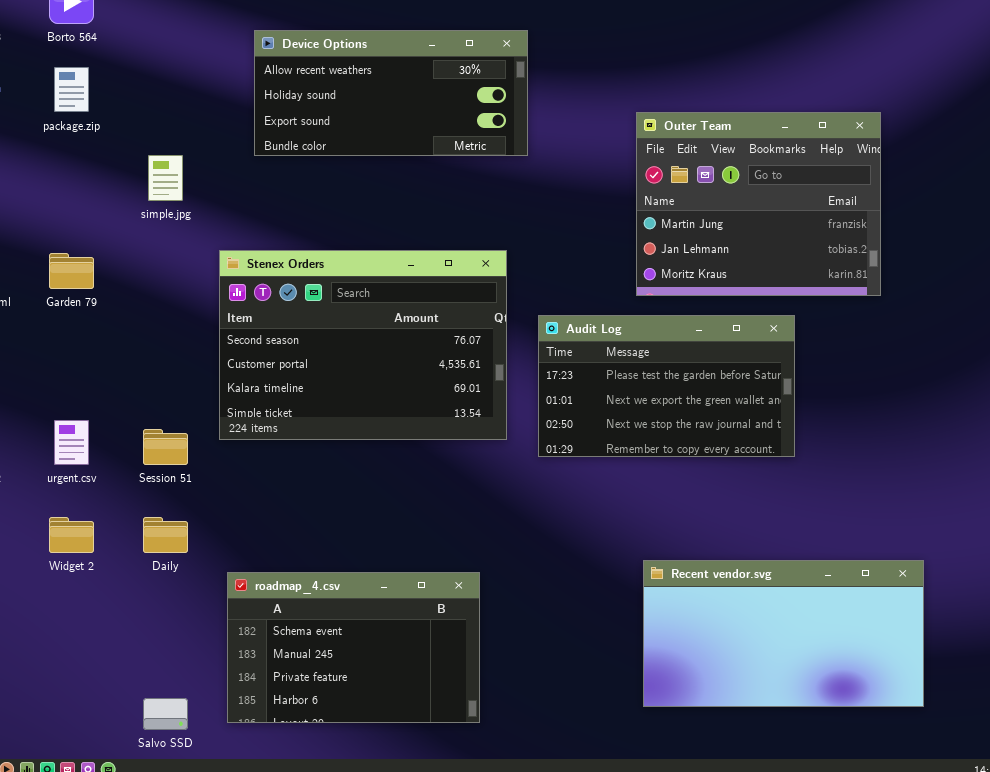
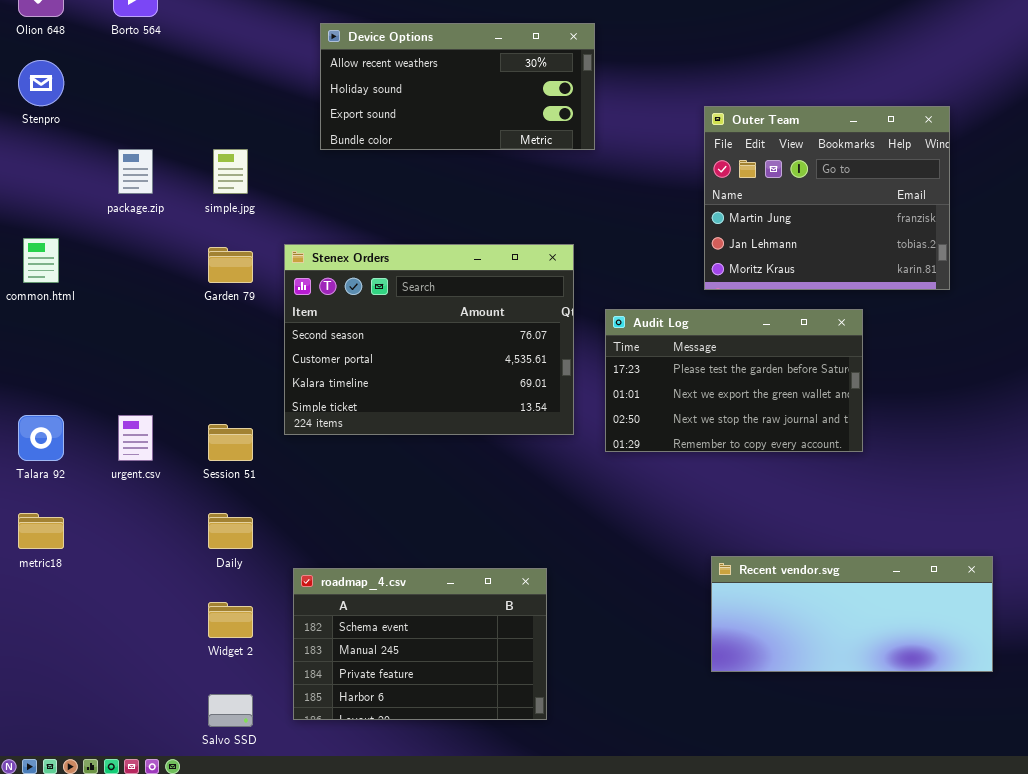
package.zip: [54,67,89,112] -> [118,149,153,194], moved
Garden 79: [49,253,94,289] -> [208,247,253,283], moved
Widget 2: [49,517,94,553] -> [208,602,253,638], moved
Recent vendor.svg: [643,560,924,707] -> [711,556,993,672], resized

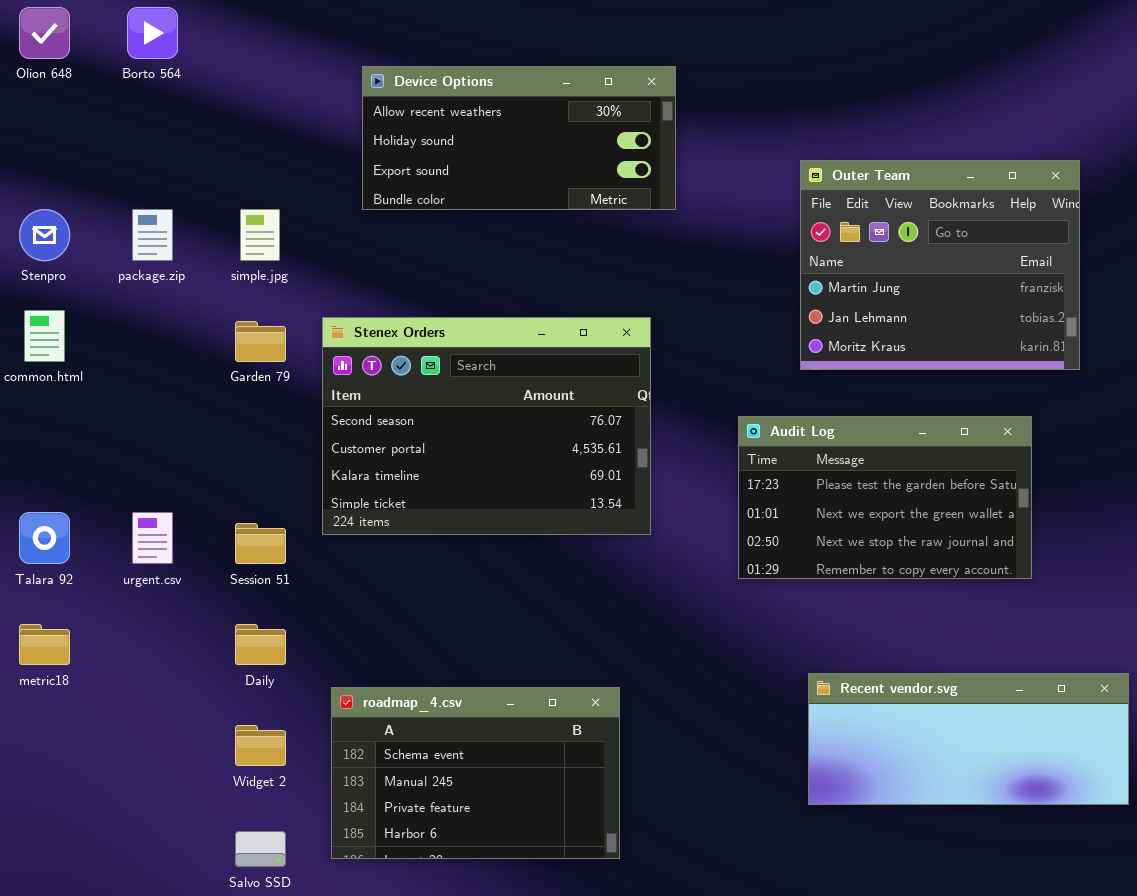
Stenpro: [18,60,64,106] -> [19,209,70,261], moved
Audit Log: [605,309,863,452] -> [738,416,1032,579], moved

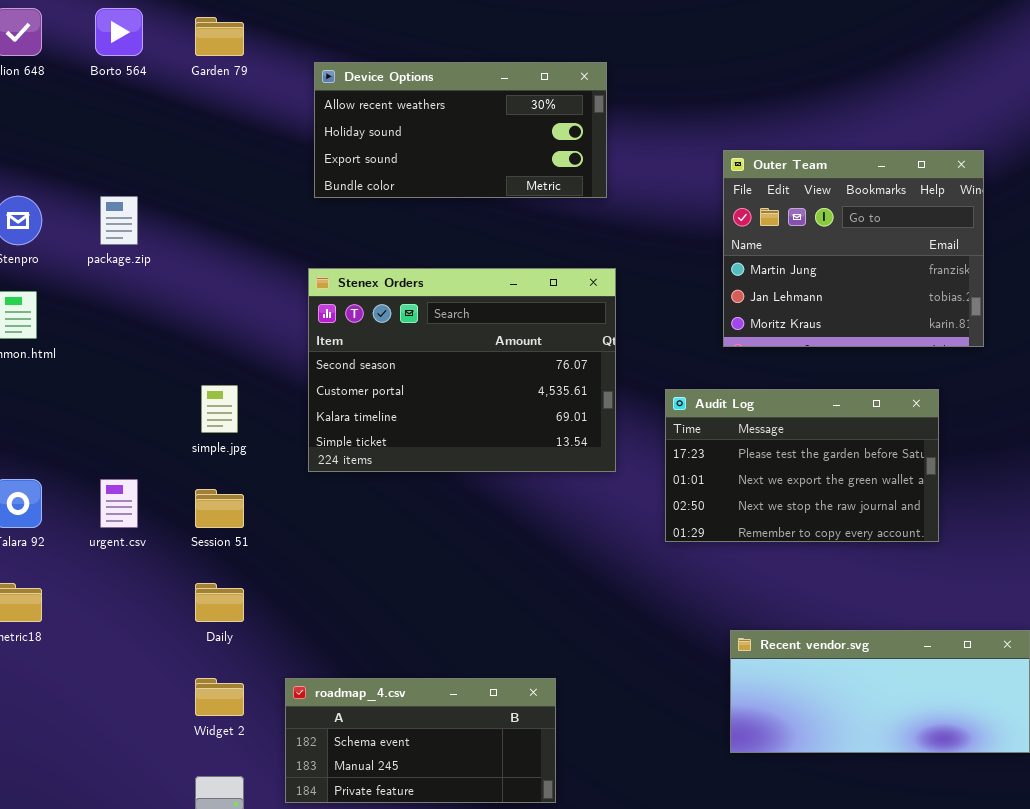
simple.jpg: [240,209,280,261] -> [201,385,238,433], moved
Stenex Orders: [322,317,651,535] -> [308,268,616,472], moved
Garden 79: [235,321,286,362] -> [195,17,244,56], moved
roadmap_4.csv: [331,687,620,859] -> [285,678,556,803], resized

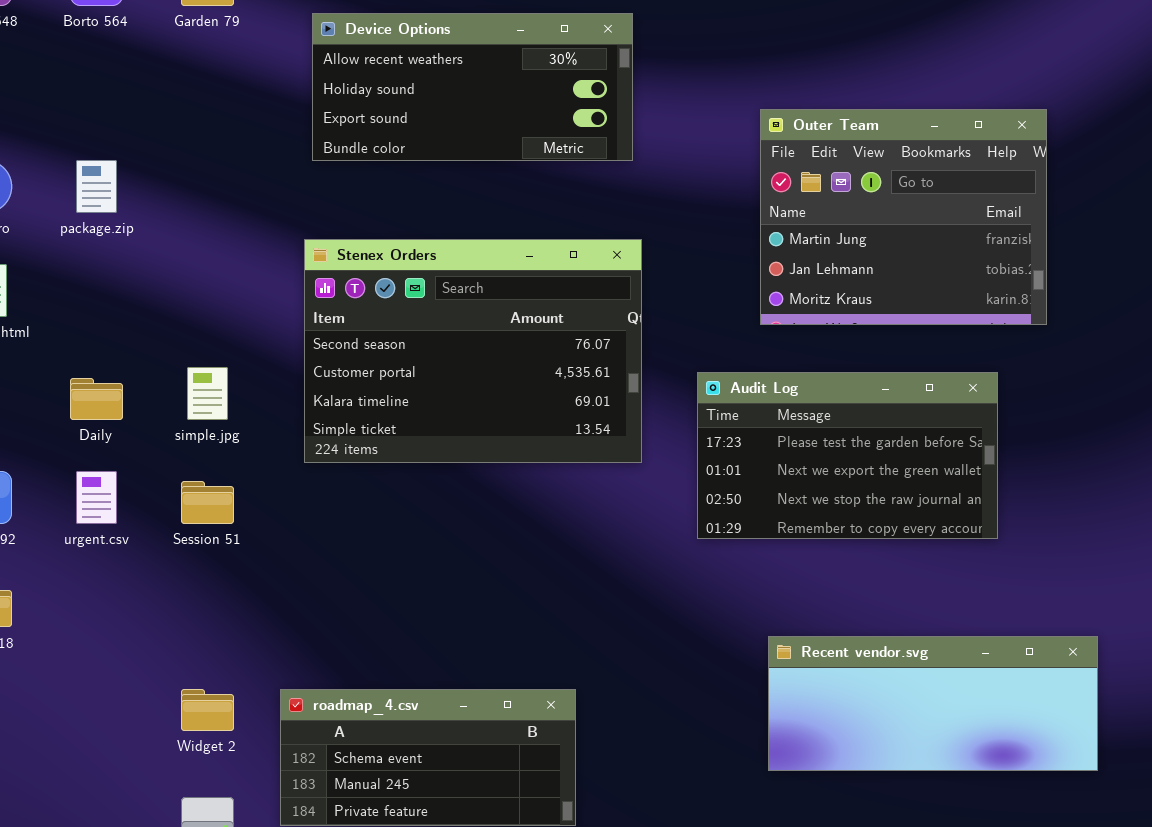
Daily: [195,583,244,622] -> [70,378,123,420], moved

